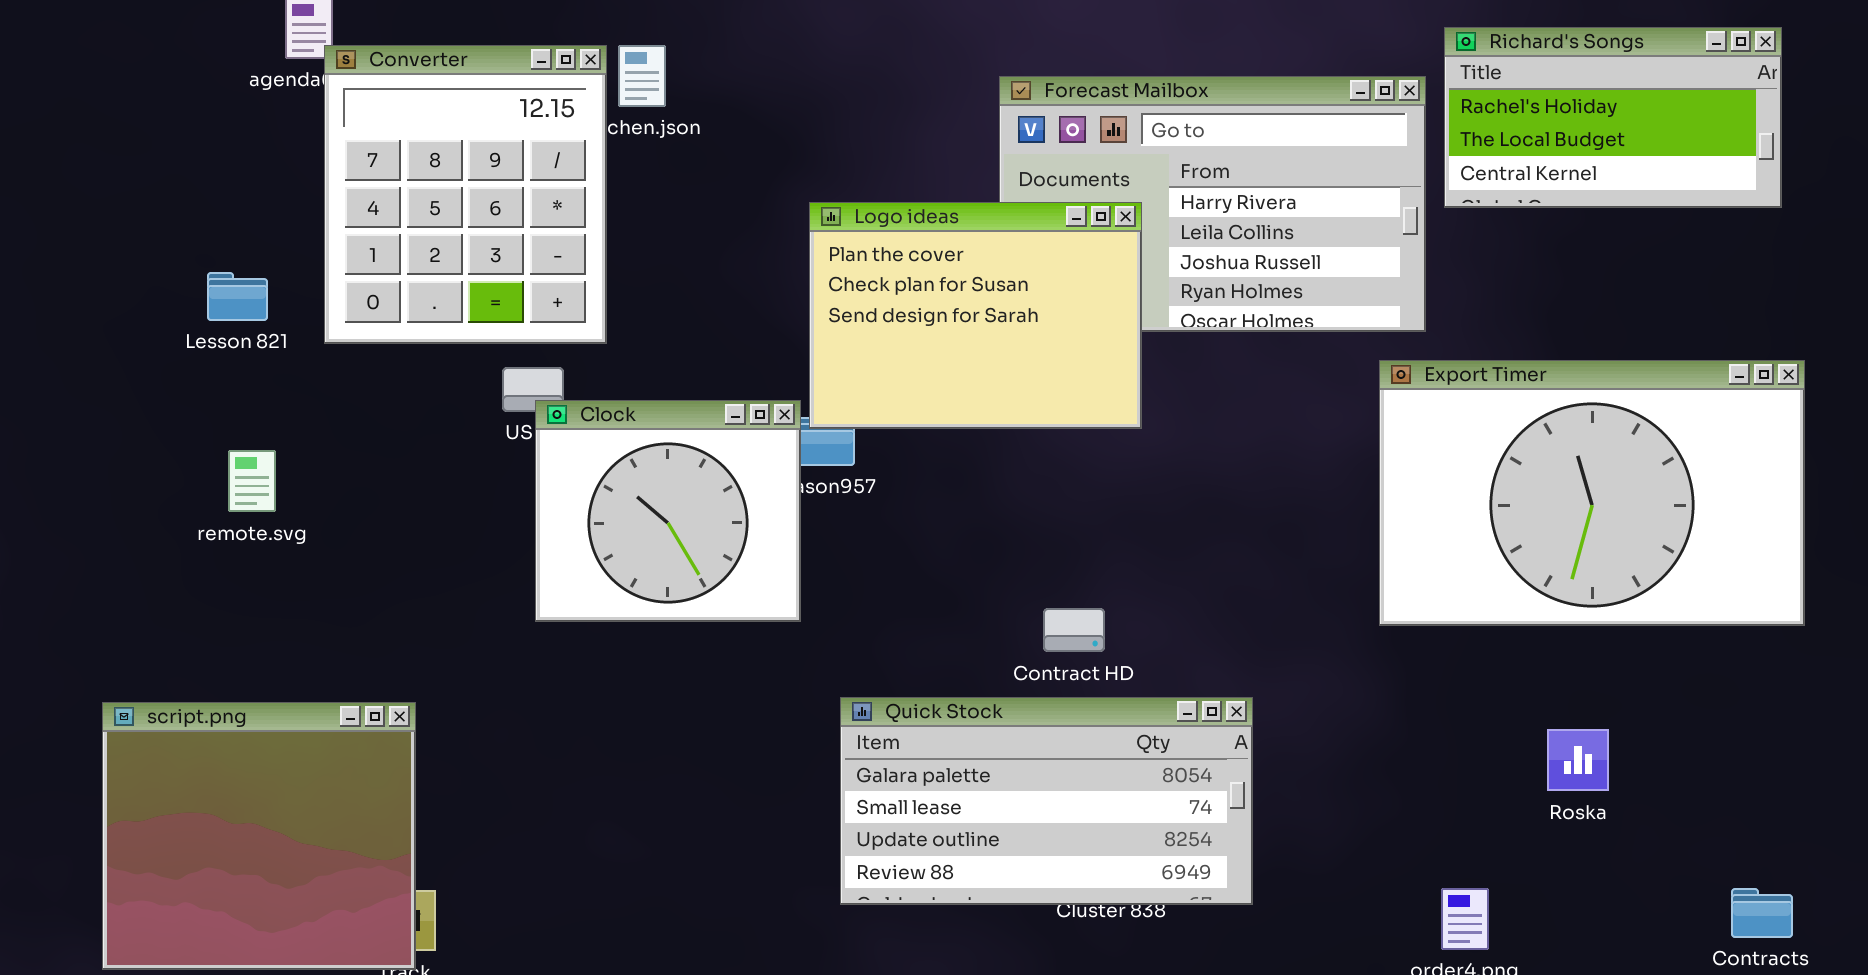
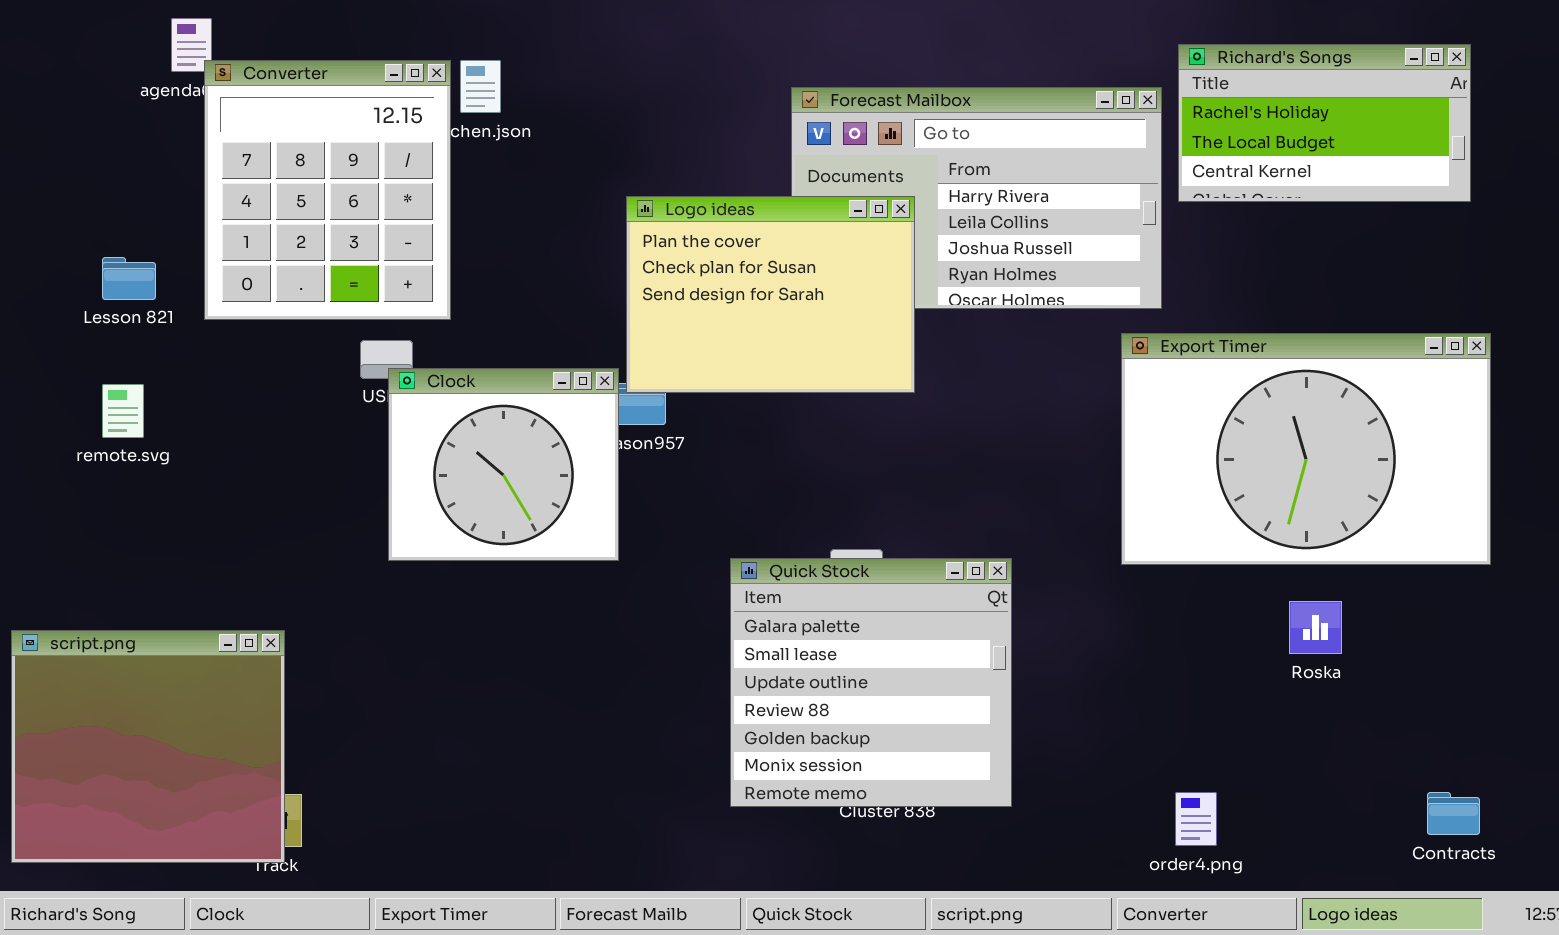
remote.svg: [228,450,276,512] -> [102,384,144,438], moved
Quick Stock: [840,697,1253,905] -> [730,558,1012,807], resized
Roska: [1547,729,1609,791] -> [1289,601,1342,654], moved

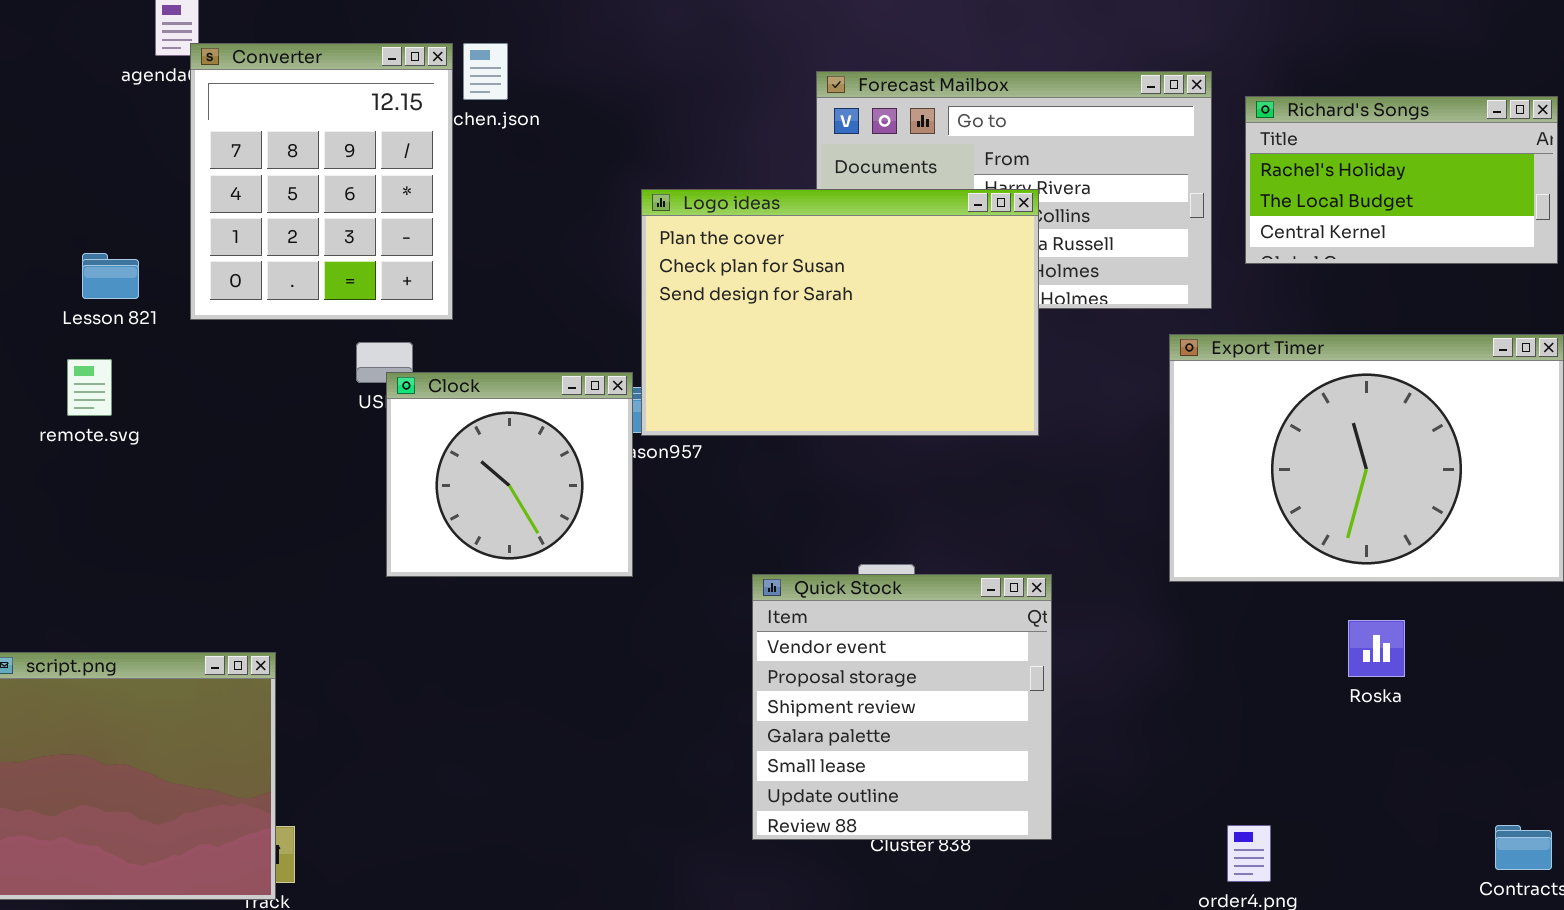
Richard's Songs: [1178,44,1471,202] -> [1245,96,1558,264], moved
Logo ideas: [626,196,915,393] -> [641,189,1039,436], resized
remote.svg: [102,384,144,438] -> [67,359,112,416], moved
Quick Stock: [730,558,1012,807] -> [752,574,1052,840], scrolled up 3 rows

